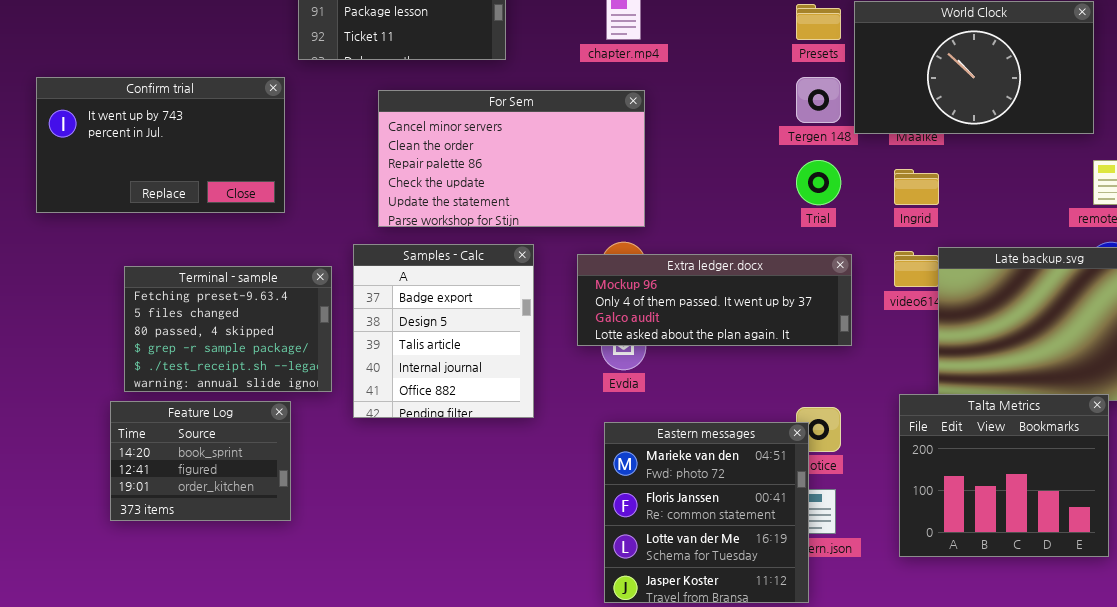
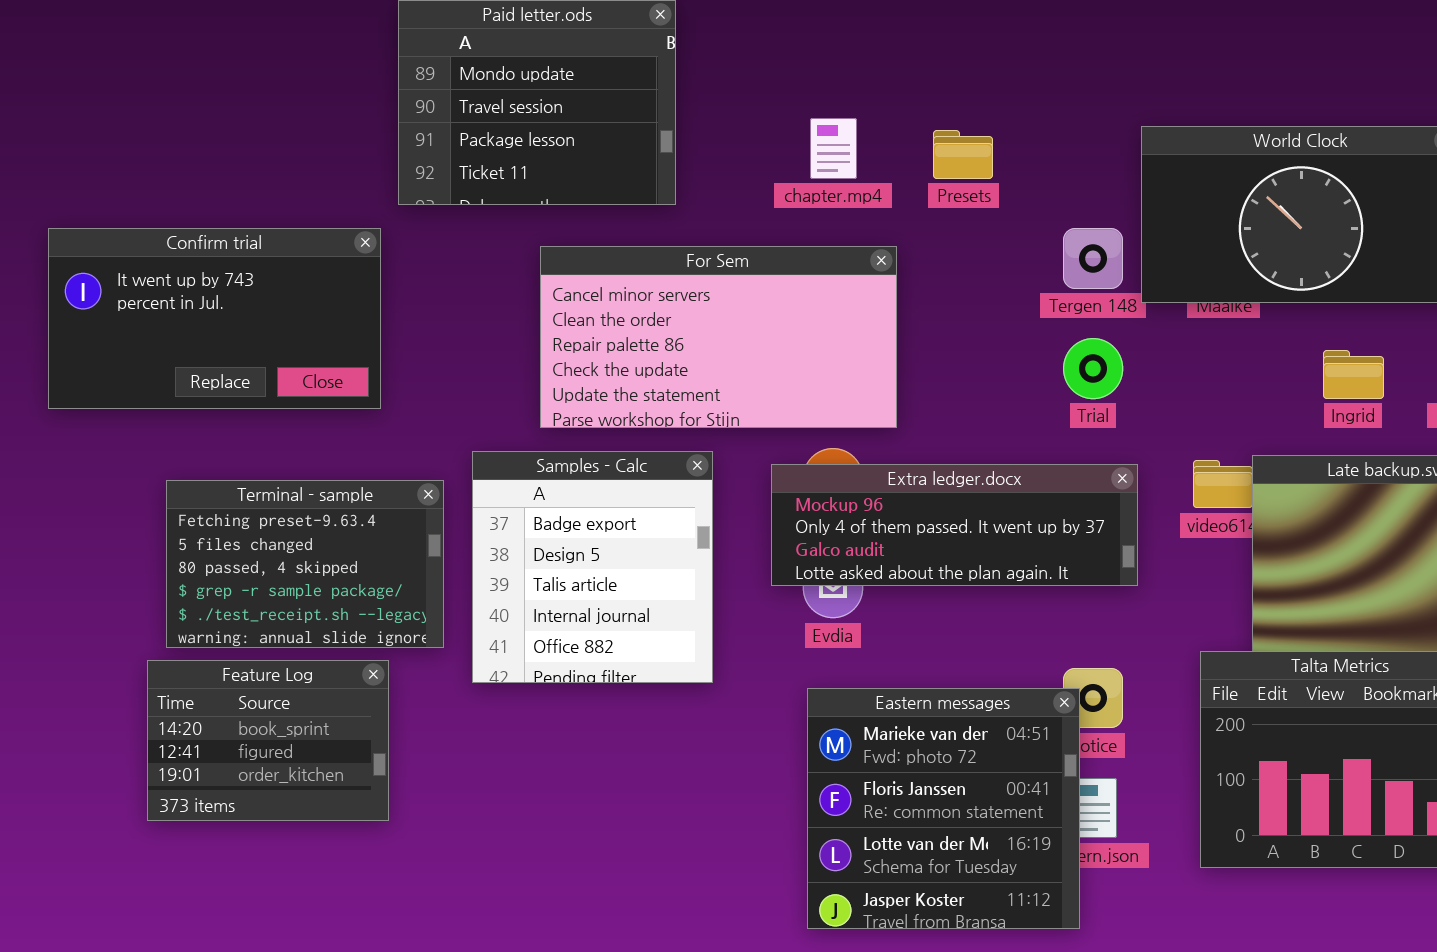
Presets: [796,4,841,40] -> [933,130,993,179], moved
For Sem: [378,90,645,227] -> [540,246,897,428], moved
Ingrid: [894,169,939,205] -> [1323,350,1384,399], moved

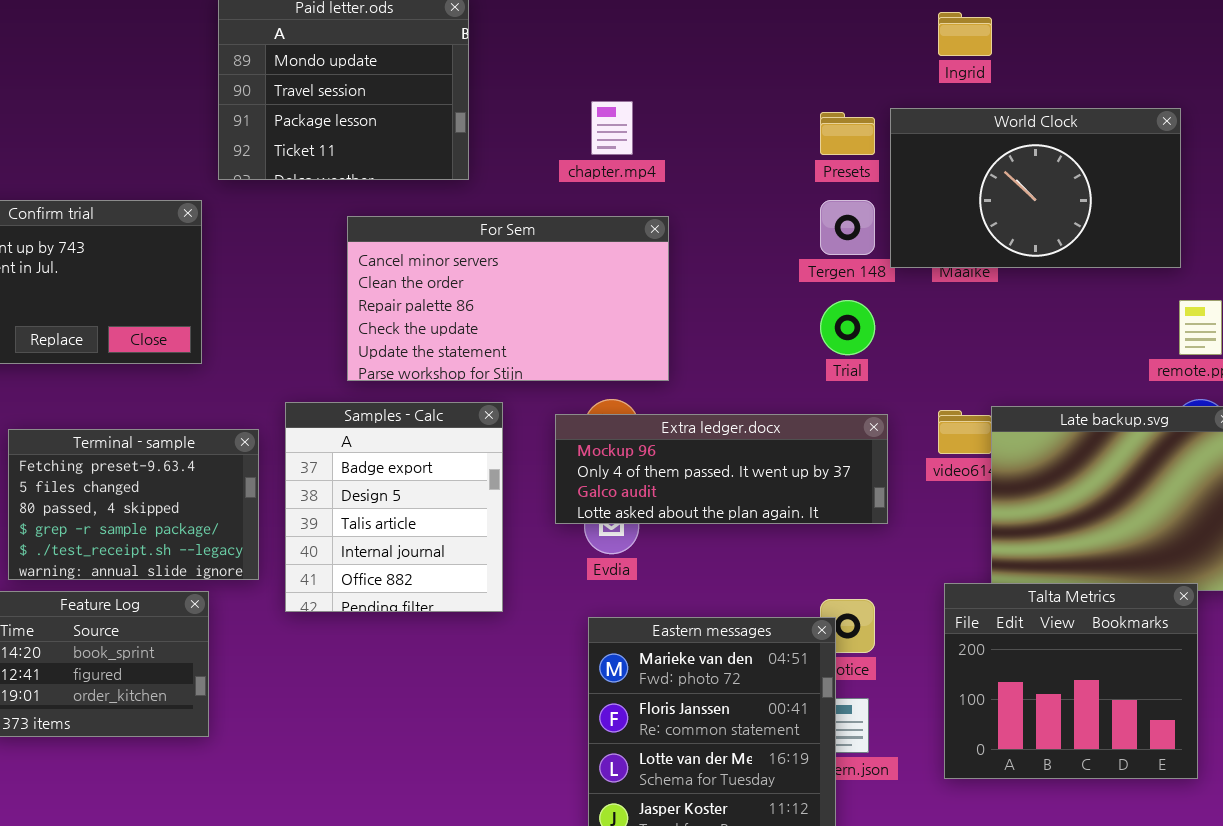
Presets: [933,130,993,179] -> [820,112,875,155], moved
Ingrid: [1323,350,1384,399] -> [938,12,992,56], moved

